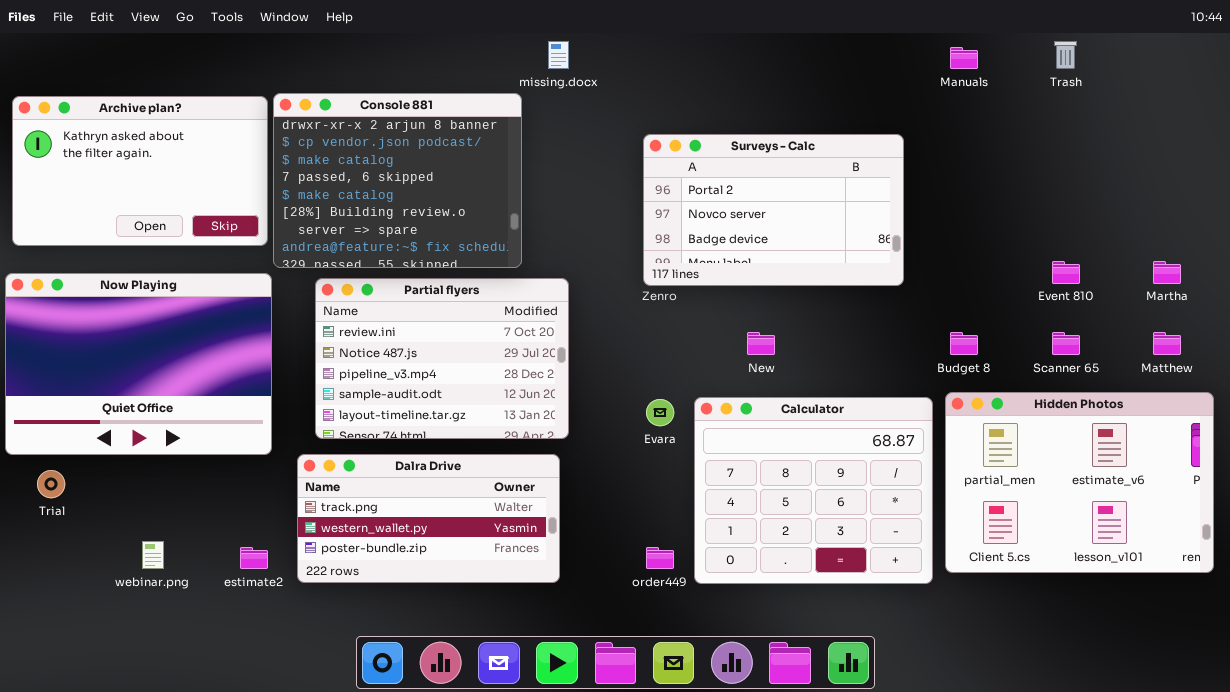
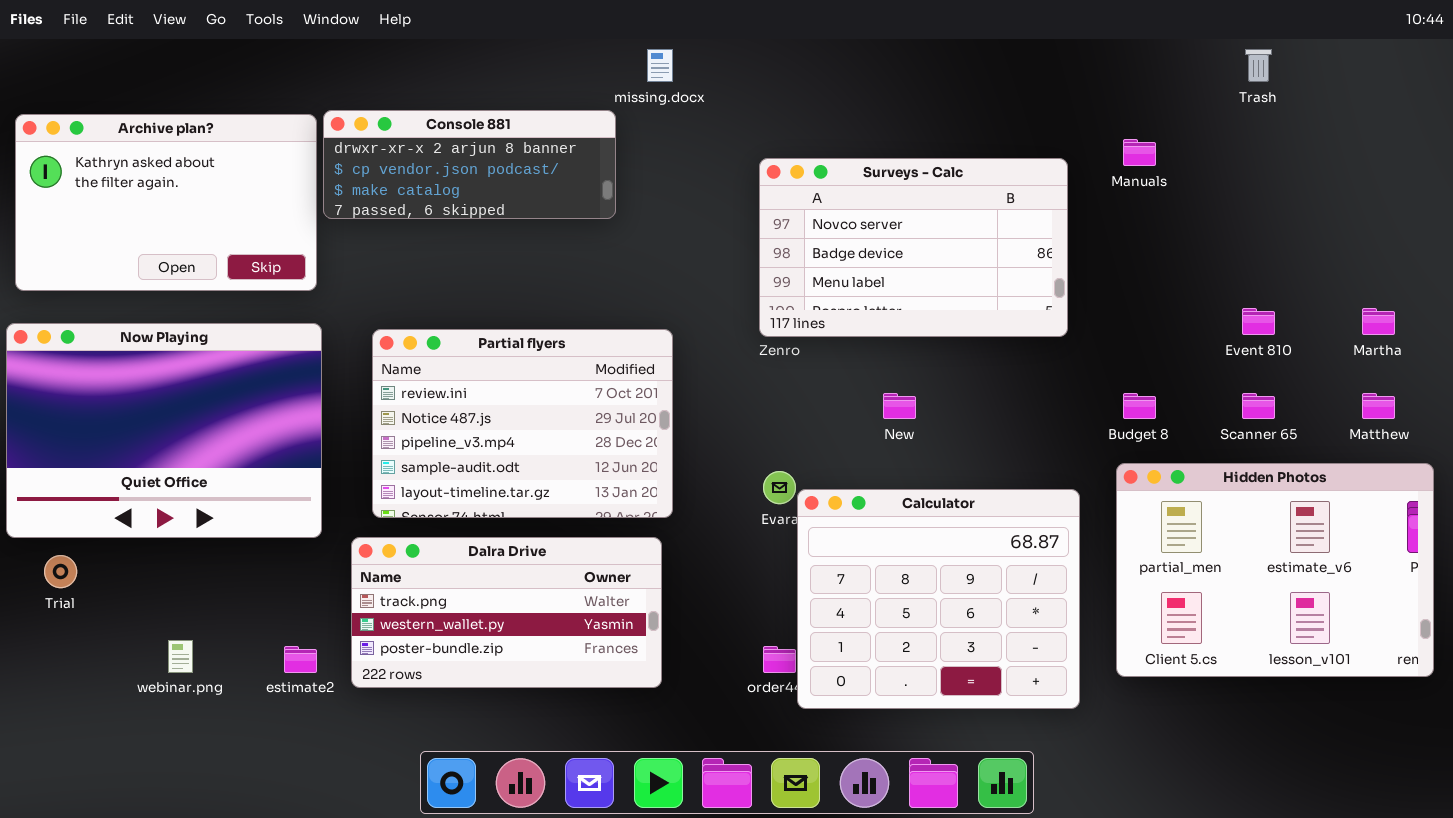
Manuals: [950,47,978,69] -> [1123,139,1156,166], moved
Console 881: [273,93,522,268] -> [323,110,616,219], resized
Surveys - Calc: [643,134,904,286] -> [759,158,1068,337], scrolled down 1 row
Calculator: [694,397,933,584] -> [797,489,1080,709], moved

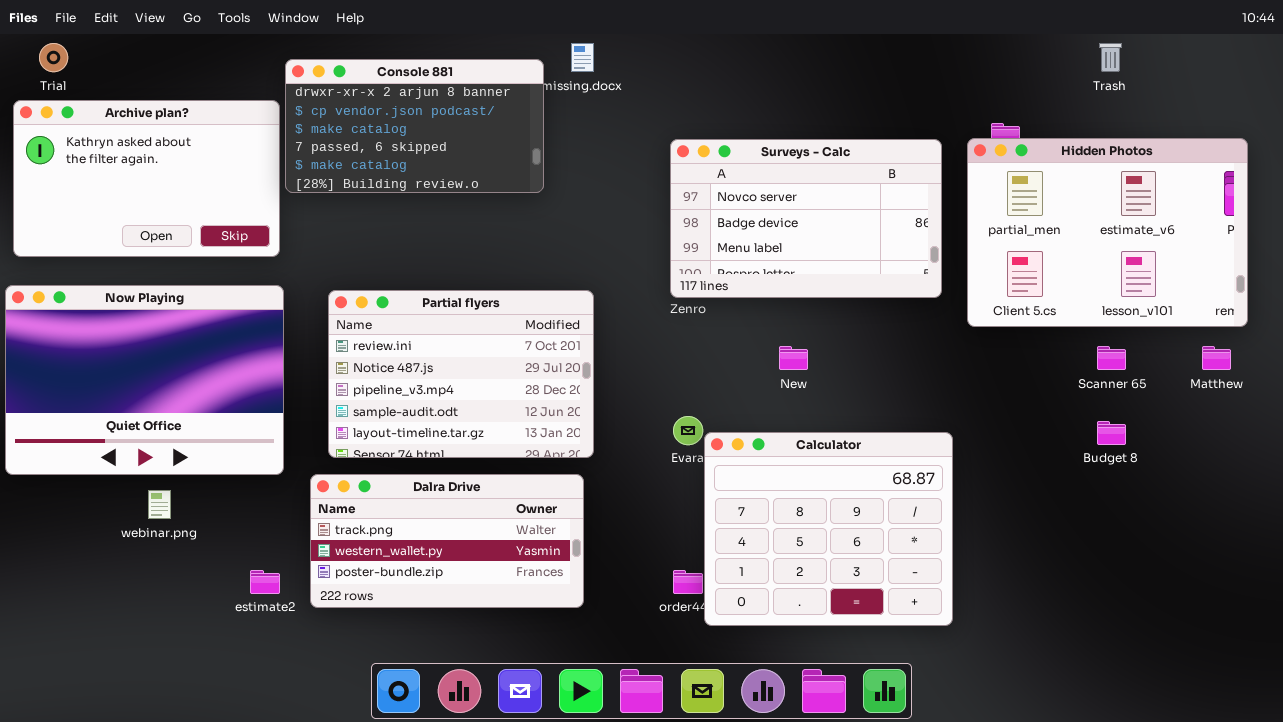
Console 881: [323,110,616,219] -> [285,59,544,193], resized
Budget 8: [1123,393,1156,419] -> [1097,421,1126,445], moved
Hidden Photos: [1116,463,1434,677] -> [967,138,1248,327], moved
Trial: [44,555,77,588] -> [39,43,68,72], moved
webinar.png: [168,640,193,673] -> [148,490,171,519], moved

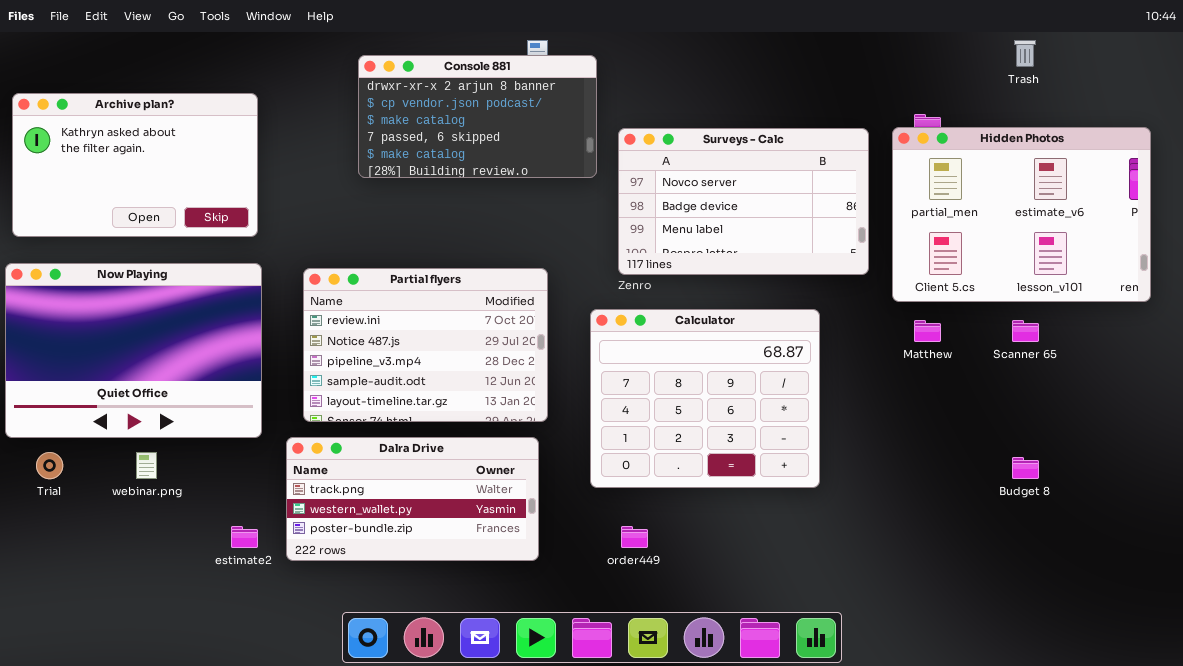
Trial: [39,43,68,72] -> [36,452,63,479], moved
Console 881: [285,59,544,193] -> [358,55,597,178], moved
Matthew: [1202,346,1231,370] -> [914,320,941,342], moved
Budget 8: [1097,421,1126,445] -> [1012,457,1039,479], moved
Calculator: [704,432,953,626] -> [590,309,820,488], moved

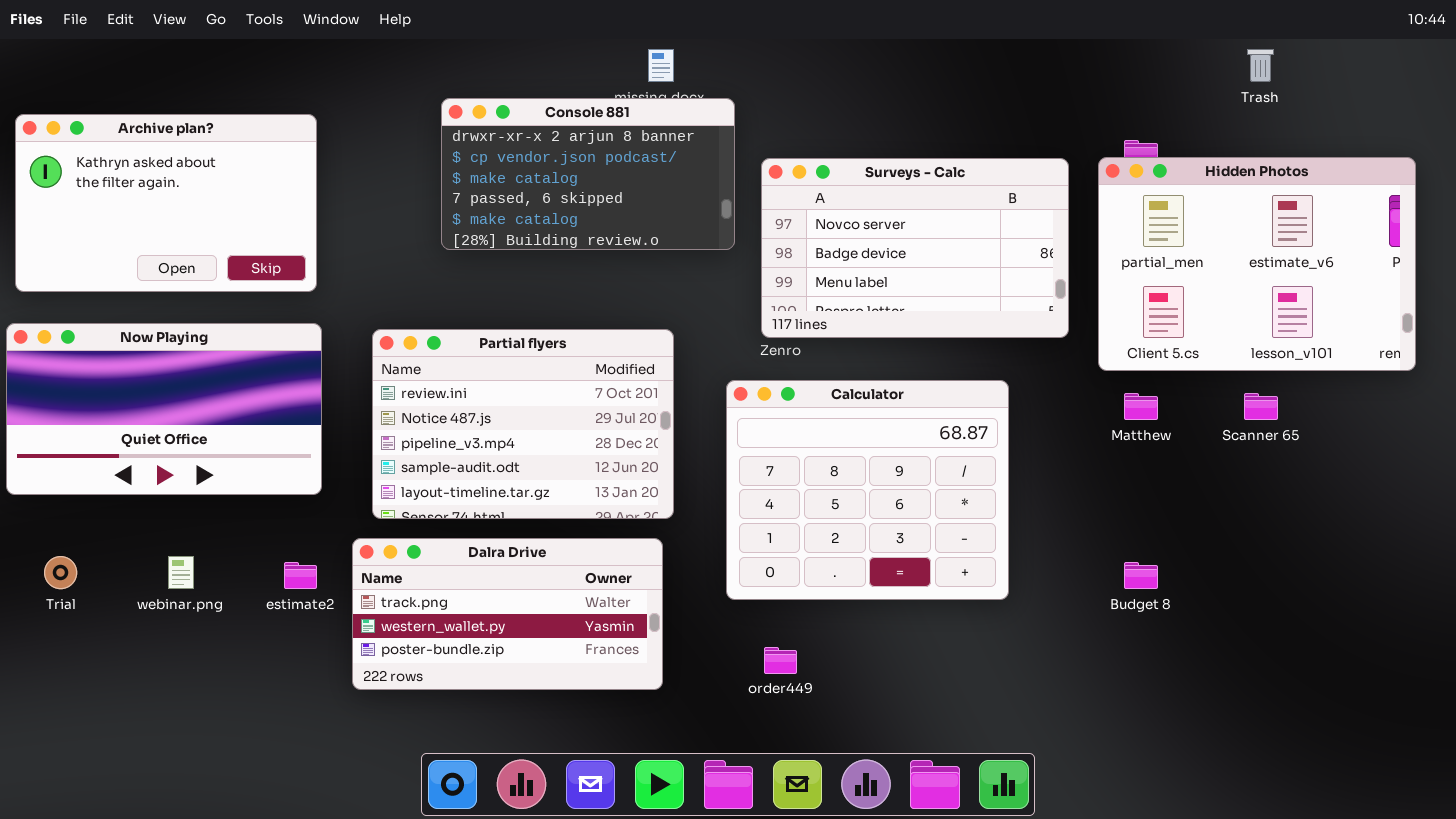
Console 881: [358,55,597,178] -> [441,98,735,250], moved
Now Playing: [5,263,262,438] -> [6,323,322,495], resized
Budget 8: [1012,457,1039,479] -> [1124,562,1158,589], moved
estimate2: [231,526,258,548] -> [284,562,317,589], moved

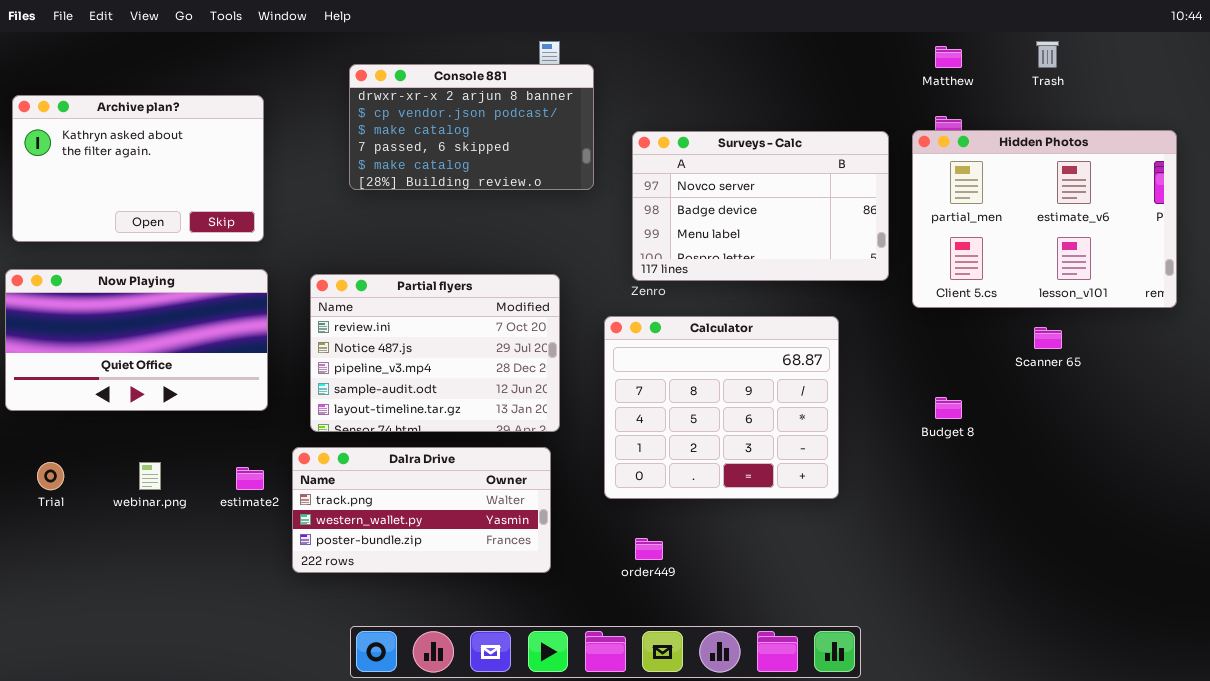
Console 881: [441,98,735,250] -> [349,64,594,190], moved
Matthew: [1124,393,1158,420] -> [935,46,962,68], moved
Budget 8: [1124,562,1158,589] -> [935,397,962,419], moved

